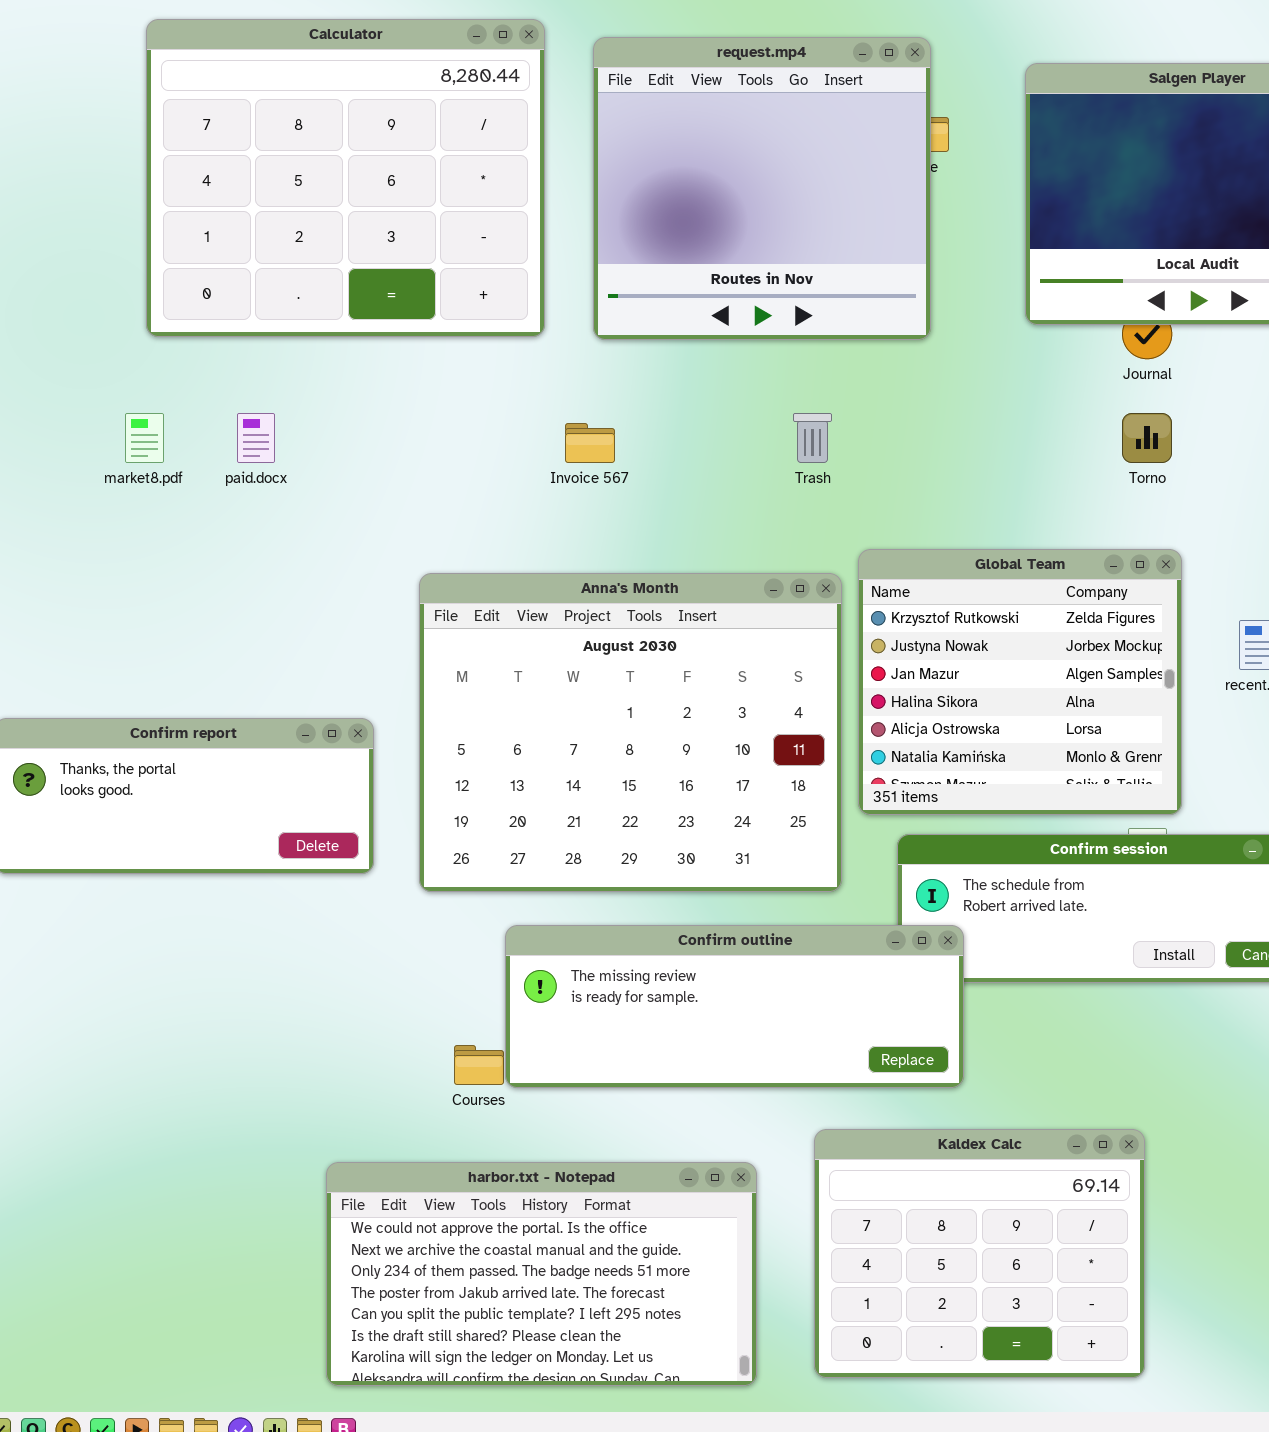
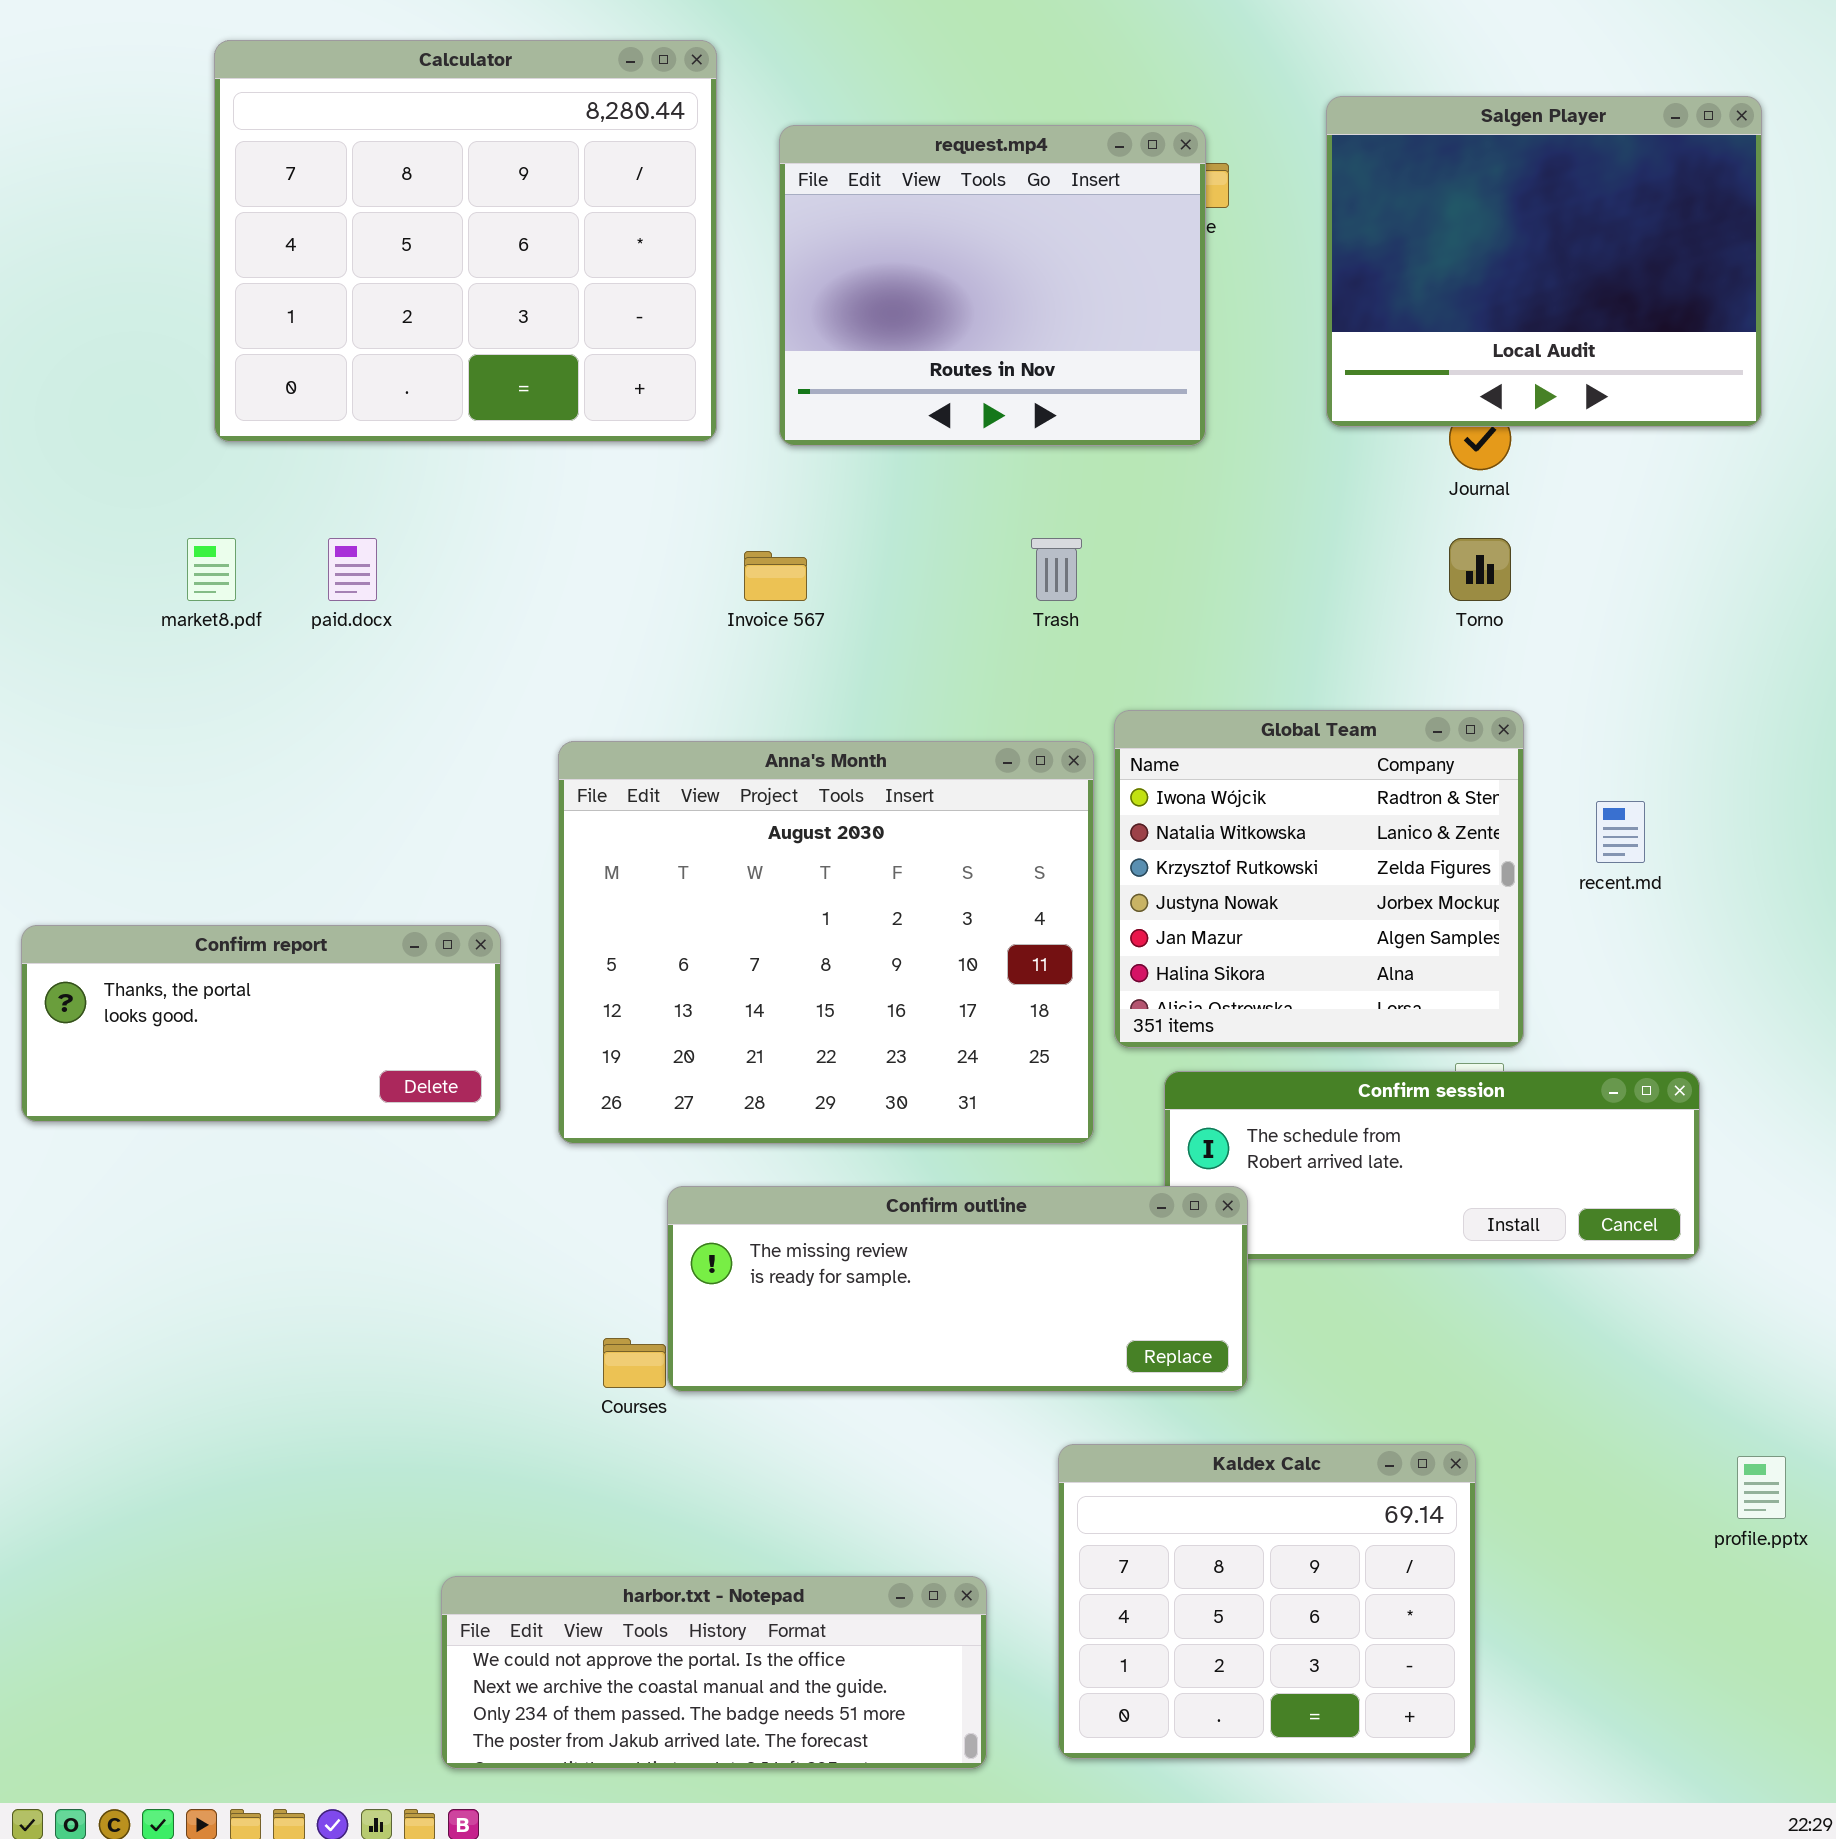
request.mp4: [593,37,931,340] -> [779,125,1206,446], resized
Global Team: [858,549,1182,815] -> [1114,710,1524,1048], scrolled up 2 rows
harbor.txt - Notepad: [326,1162,757,1386] -> [441,1576,987,1769], resized

